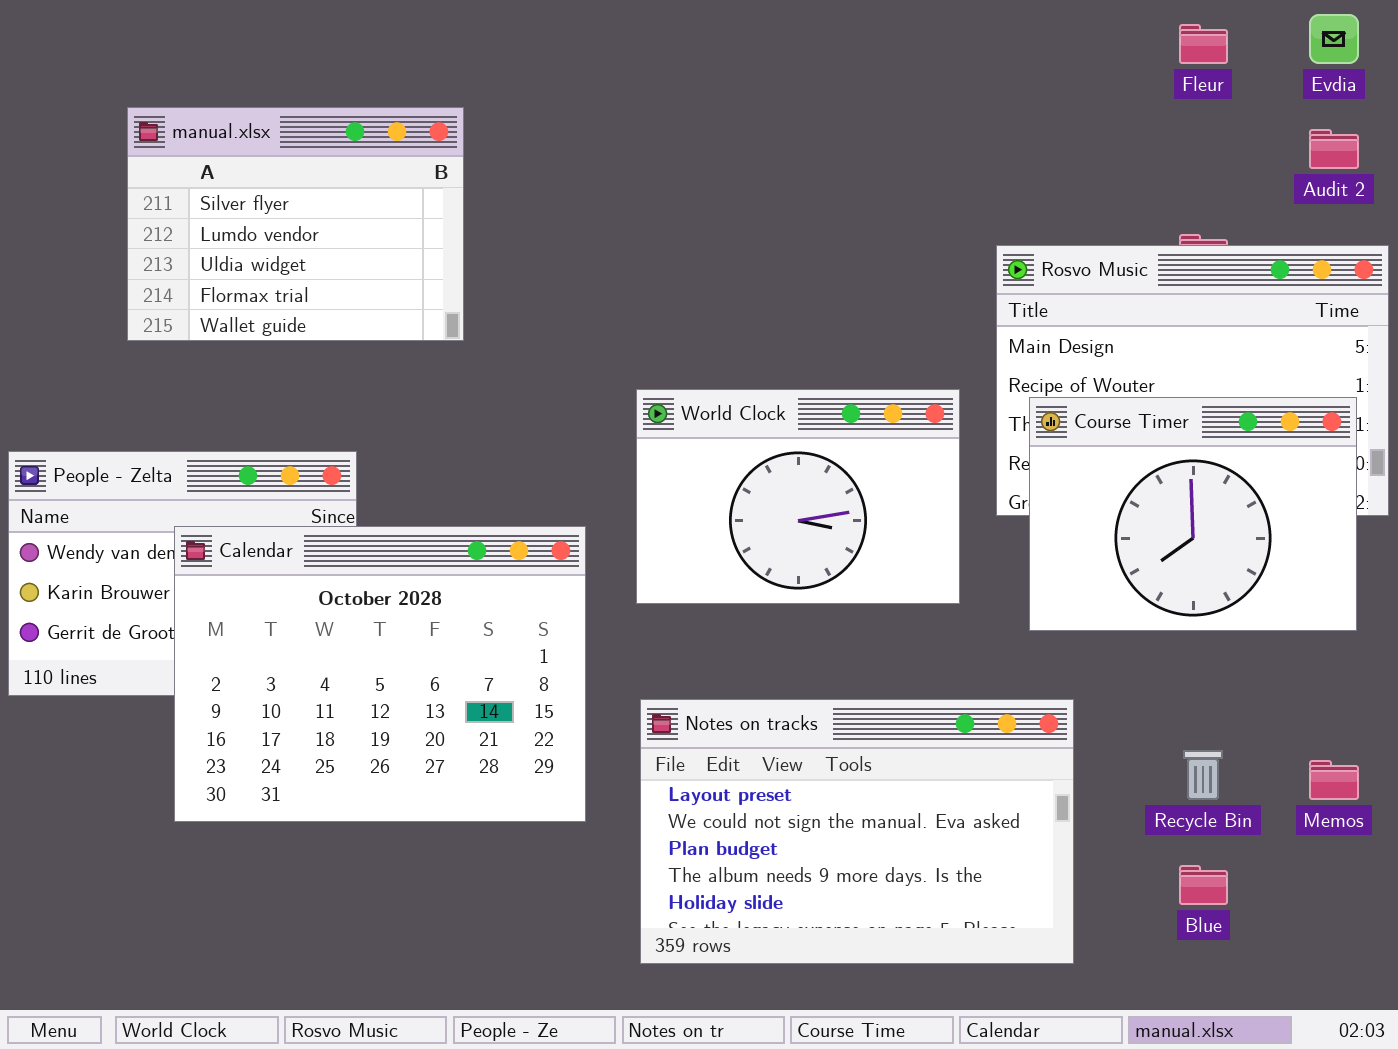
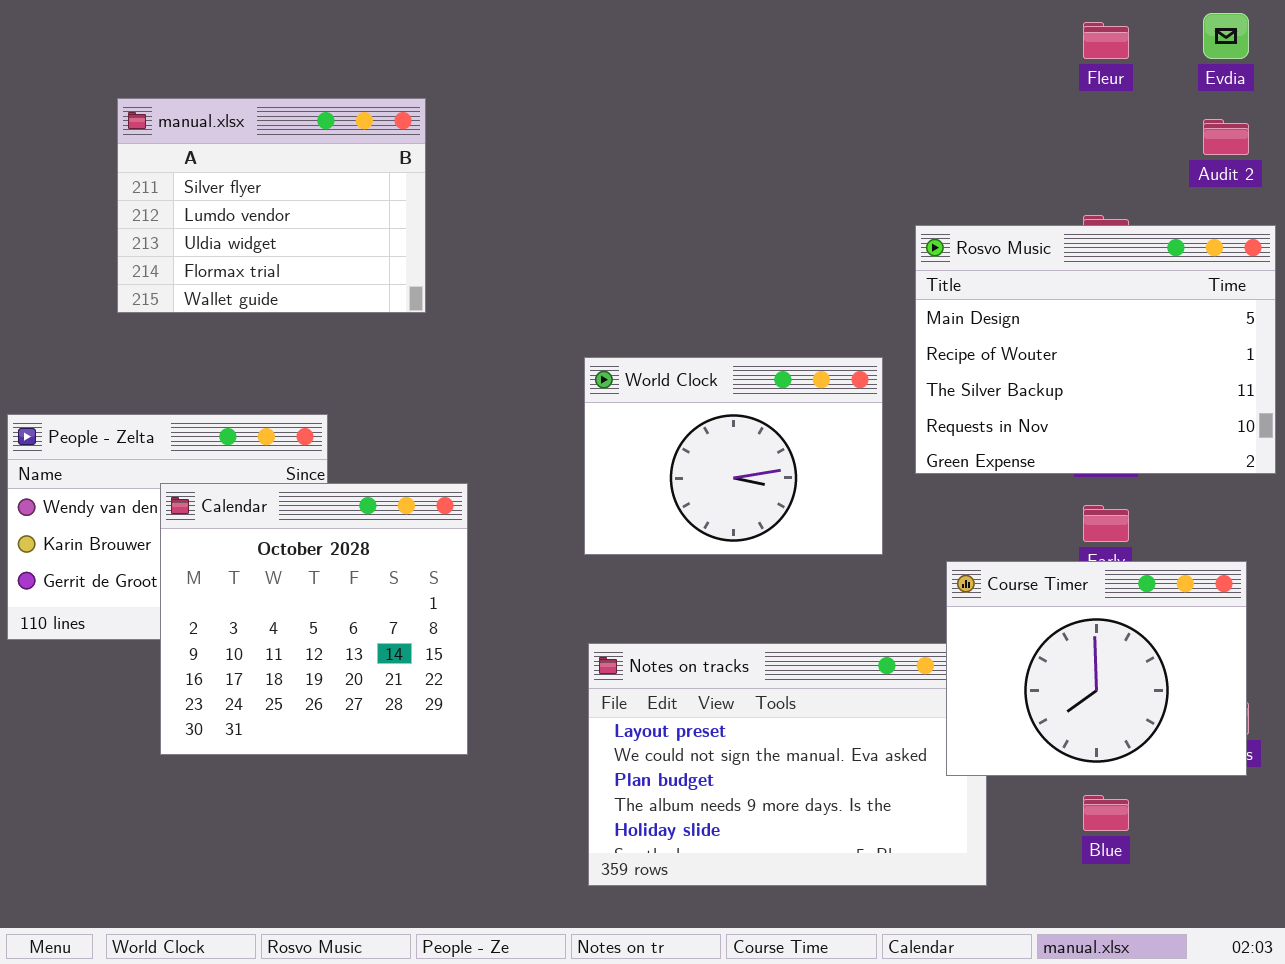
Course Timer: [1029,397,1357,631] -> [946,561,1247,776], moved
Calendar: [174,526,586,822] -> [160,483,468,755], resized

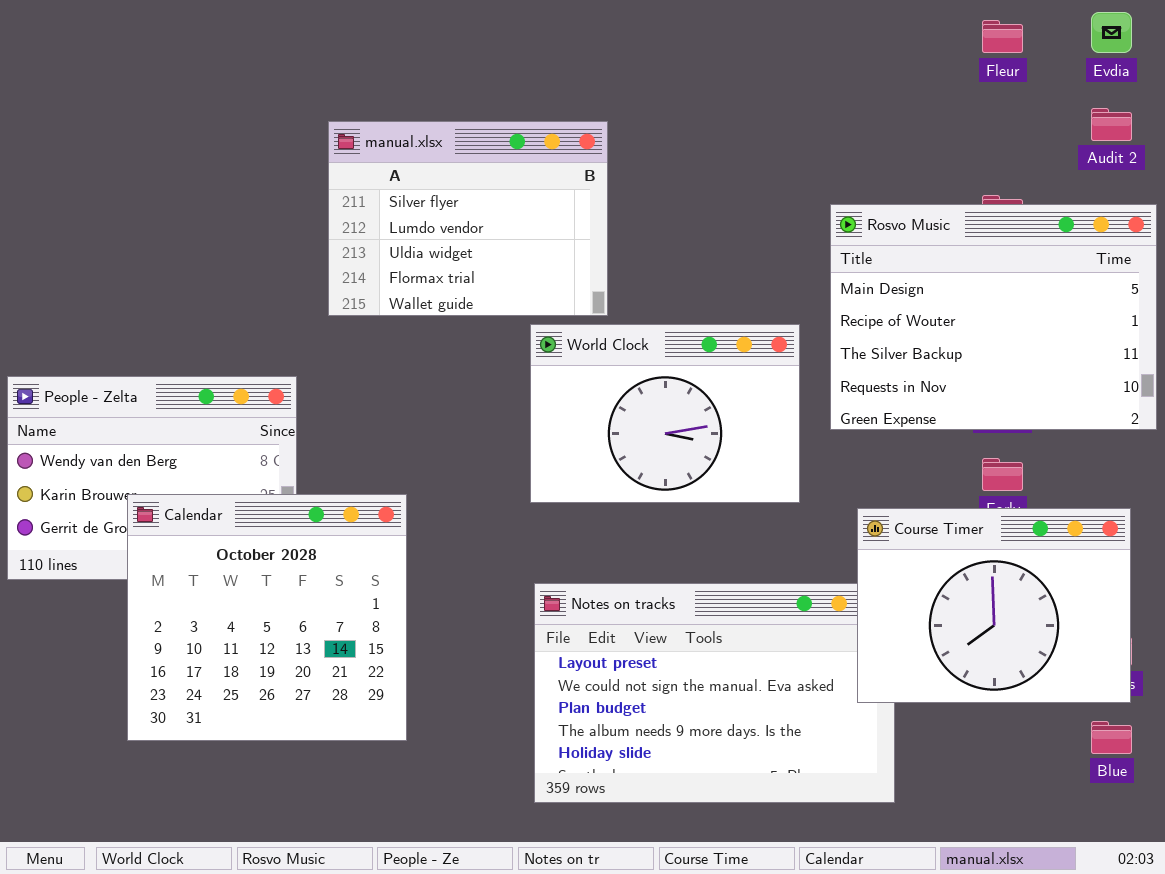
manual.xlsx: [117,98,426,313] -> [328,121,608,316], moved
Calendar: [160,483,468,755] -> [127,494,407,741], moved
Blue: [1083,795,1129,831] -> [1091,721,1132,754], moved

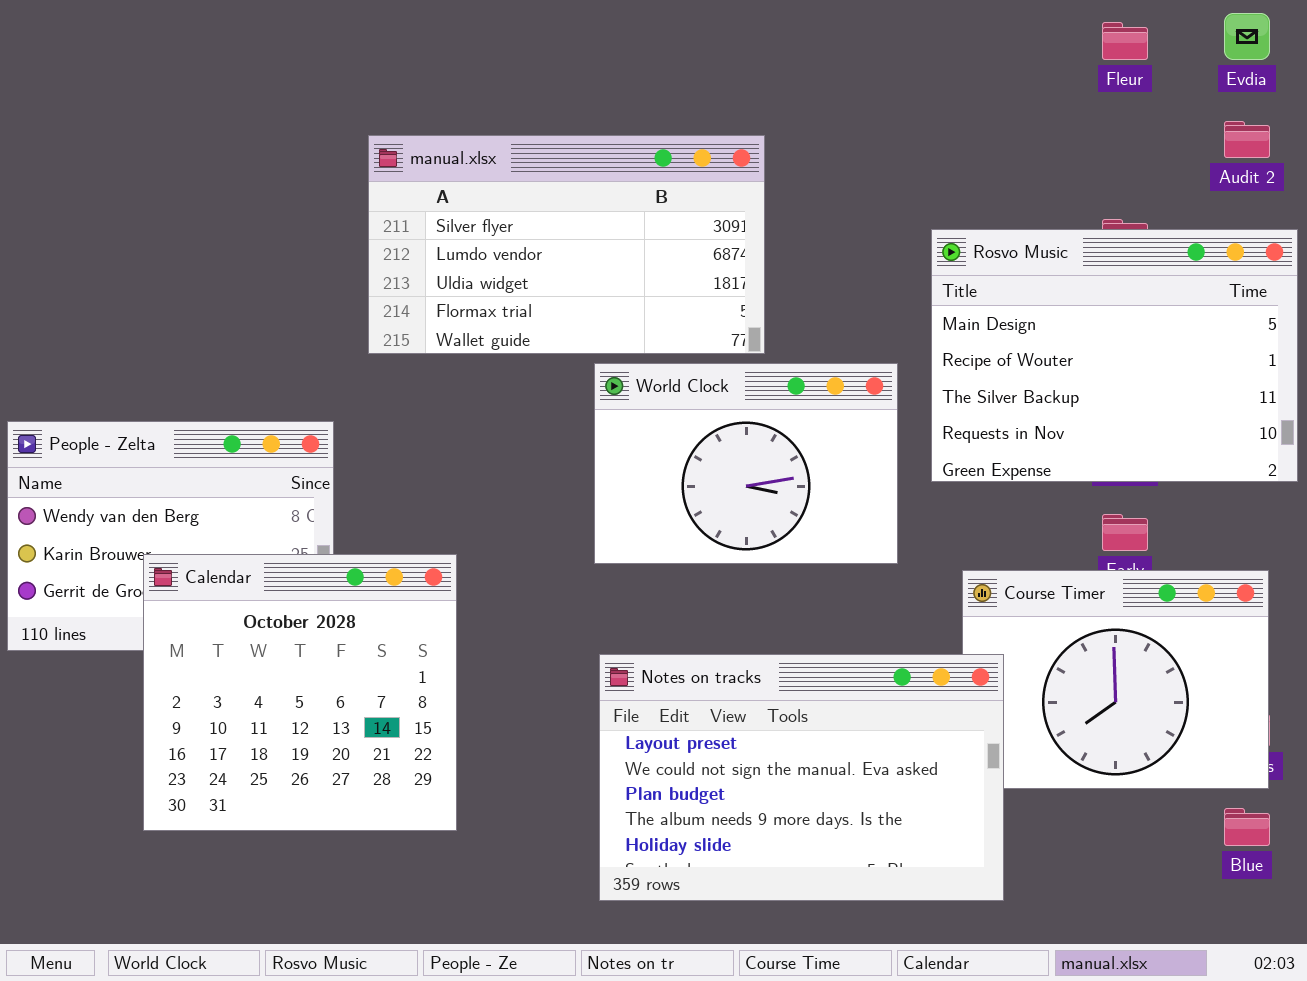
manual.xlsx: [328,121,608,316] -> [368,135,765,354], resized
Notes on tracks: [534,583,895,803] -> [599,654,1004,901], raised

